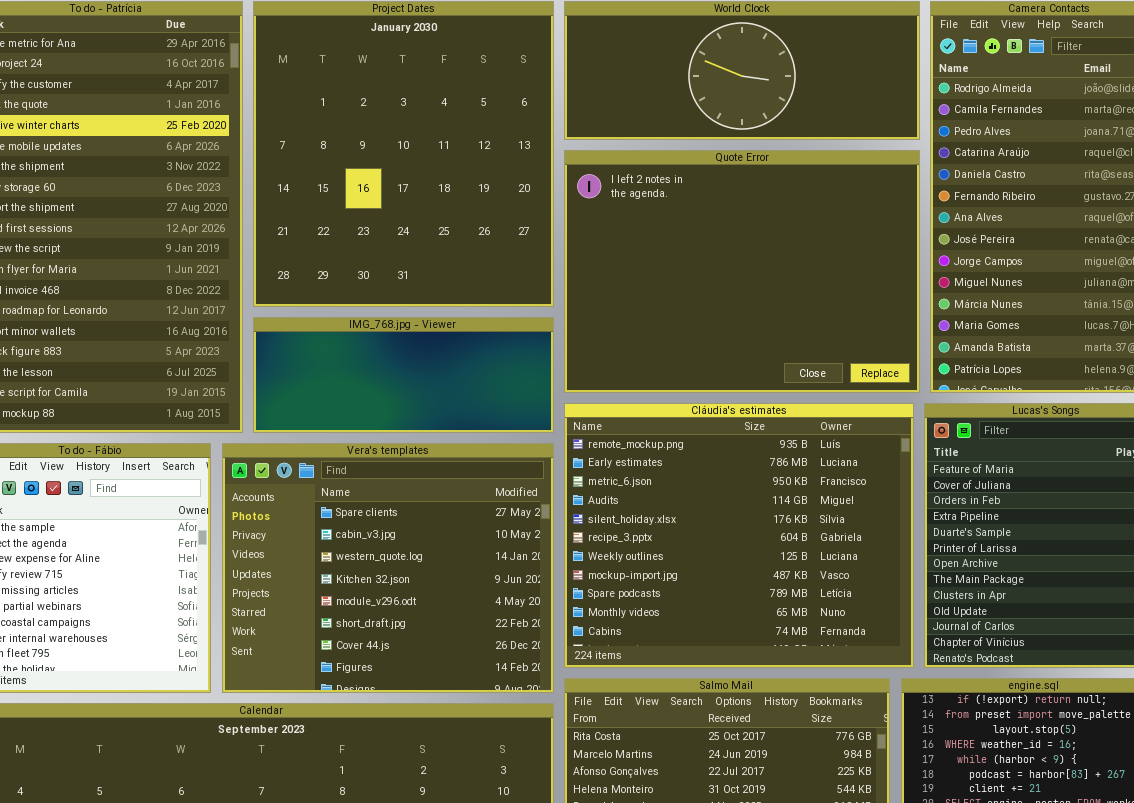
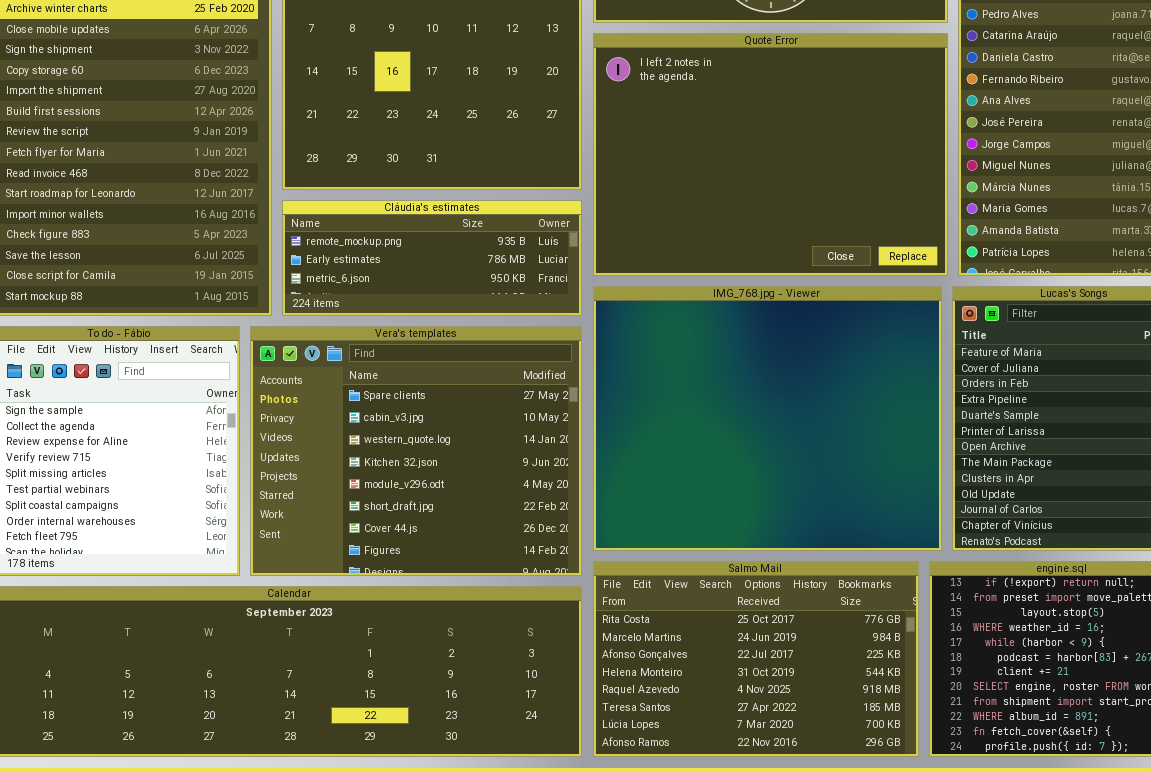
IMG_768.jpg - Viewer: [253,317,554,433] -> [593,286,942,551], moved, resized
Cláudia's estimates: [564,403,914,668] -> [282,200,582,316], moved, resized

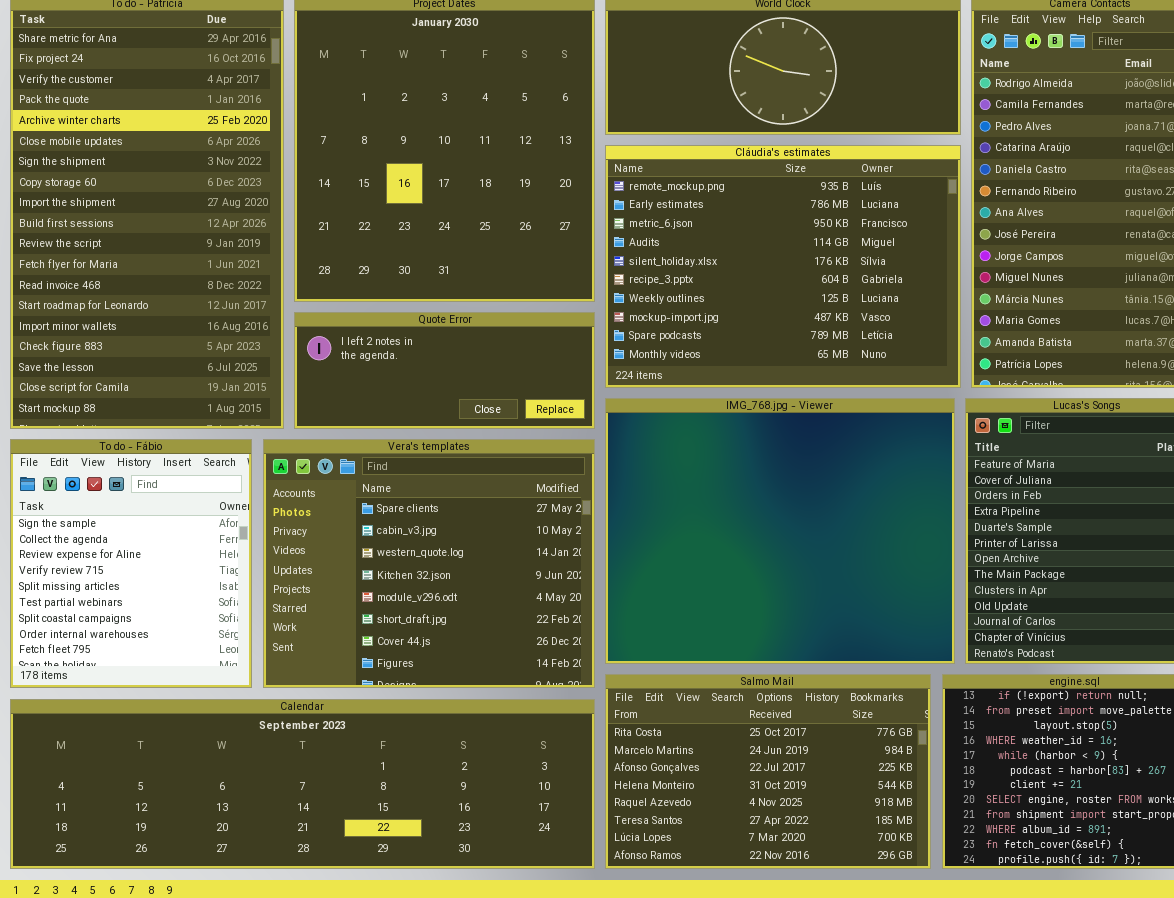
Quote Error: [593,33,948,276] -> [294,312,595,429], moved, resized
Cláudia's estimates: [282,200,582,316] -> [605,145,961,388], moved, resized

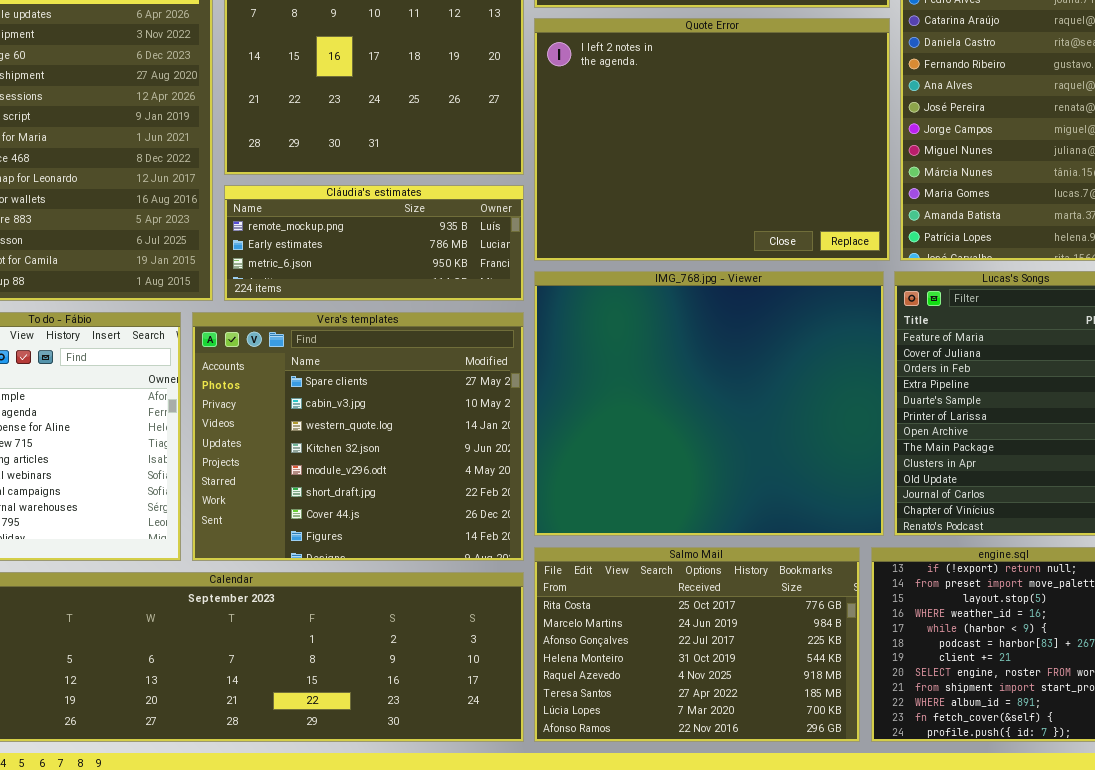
Cláudia's estimates: [605,145,961,388] -> [224,185,524,301], moved, resized
Quote Error: [294,312,595,429] -> [534,18,890,261], moved, resized

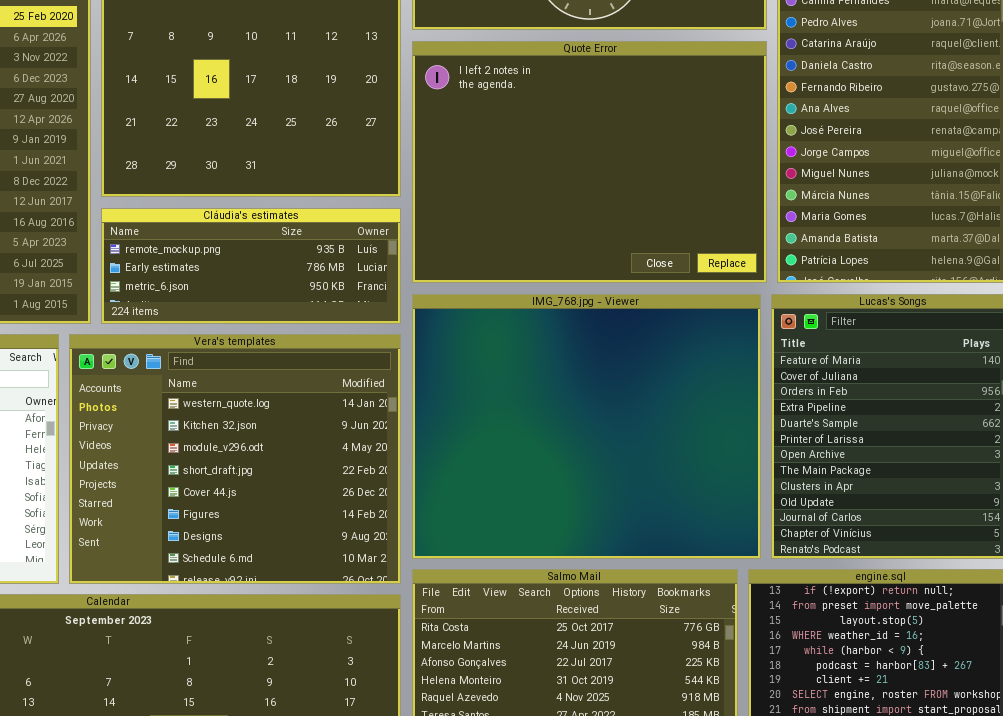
Vera's templates: [192,312,524,561] -> [69,334,401,584], scrolled down 2 rows

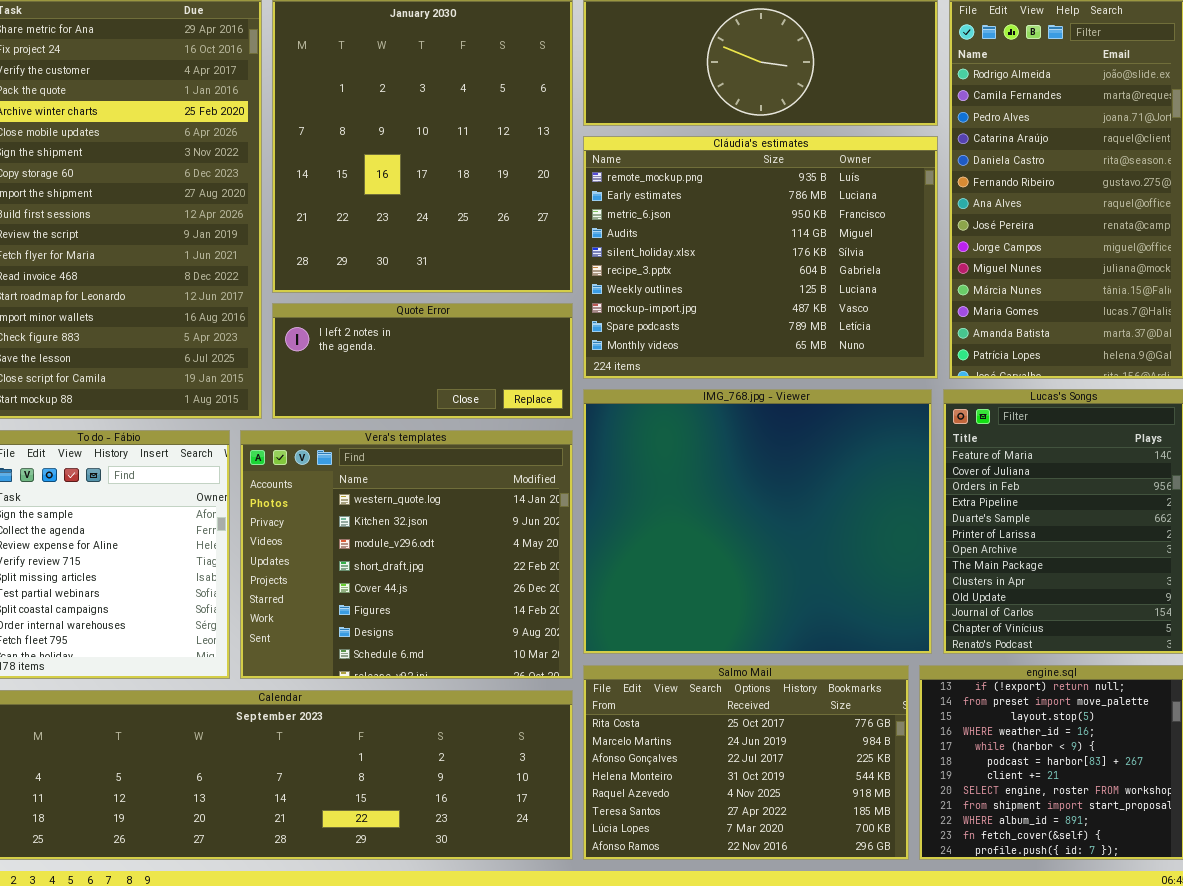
Quote Error: [412,41,767,283] -> [272,303,573,419], moved, resized
Cláudia's estimates: [101,208,401,324] -> [583,136,938,379], moved, resized

